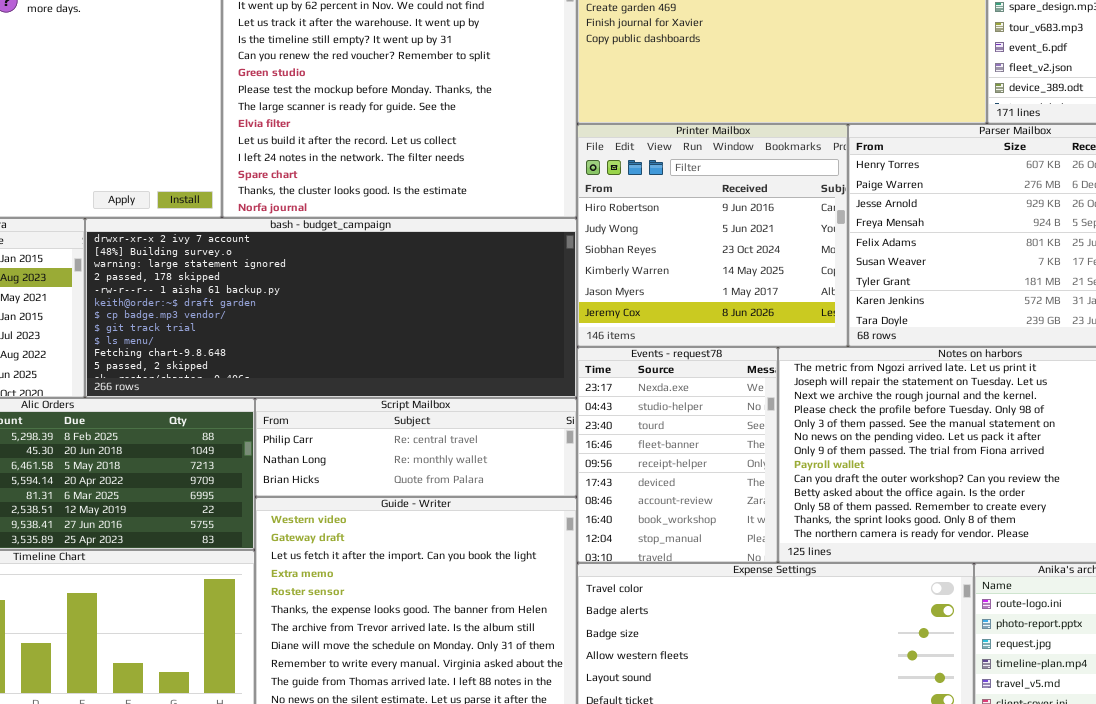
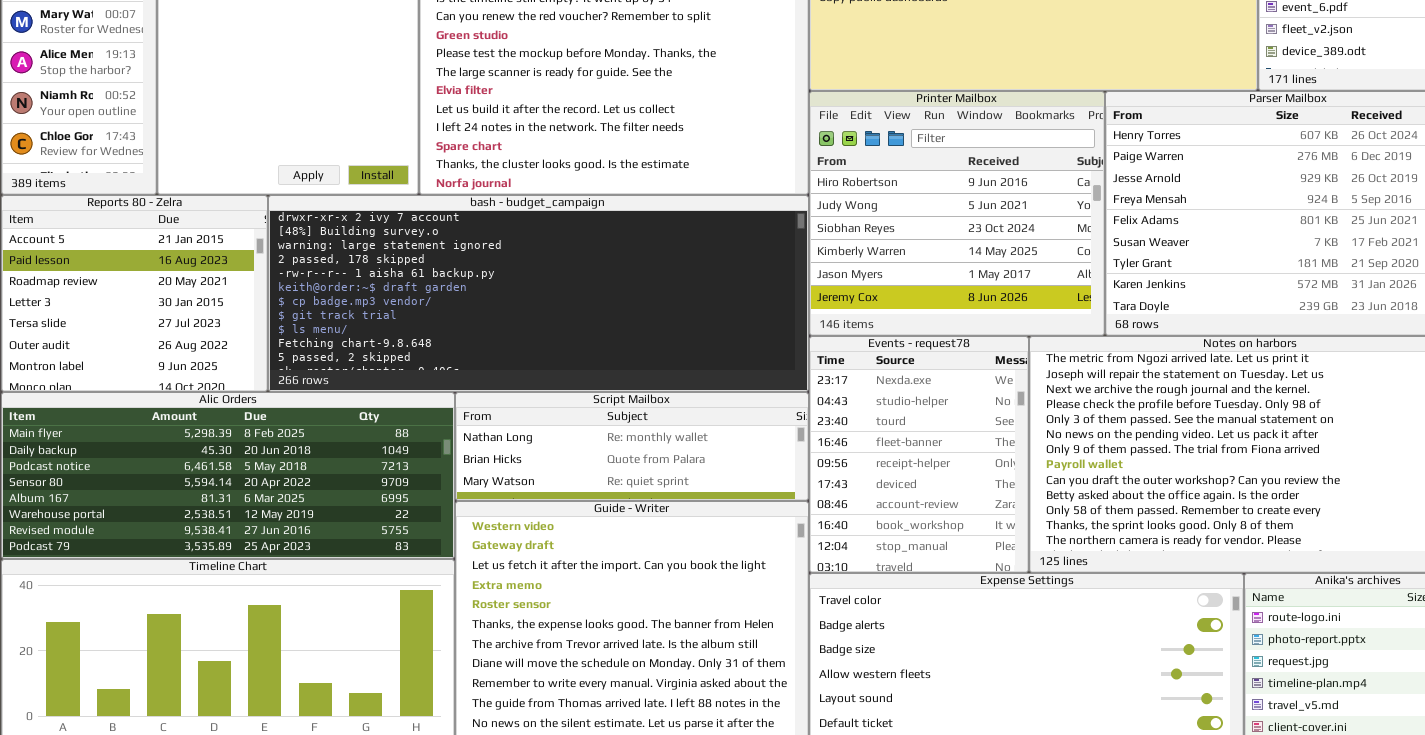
Script Mailbox: [255,398,577,497] -> [455,392,809,501], scrolled down 1 row

